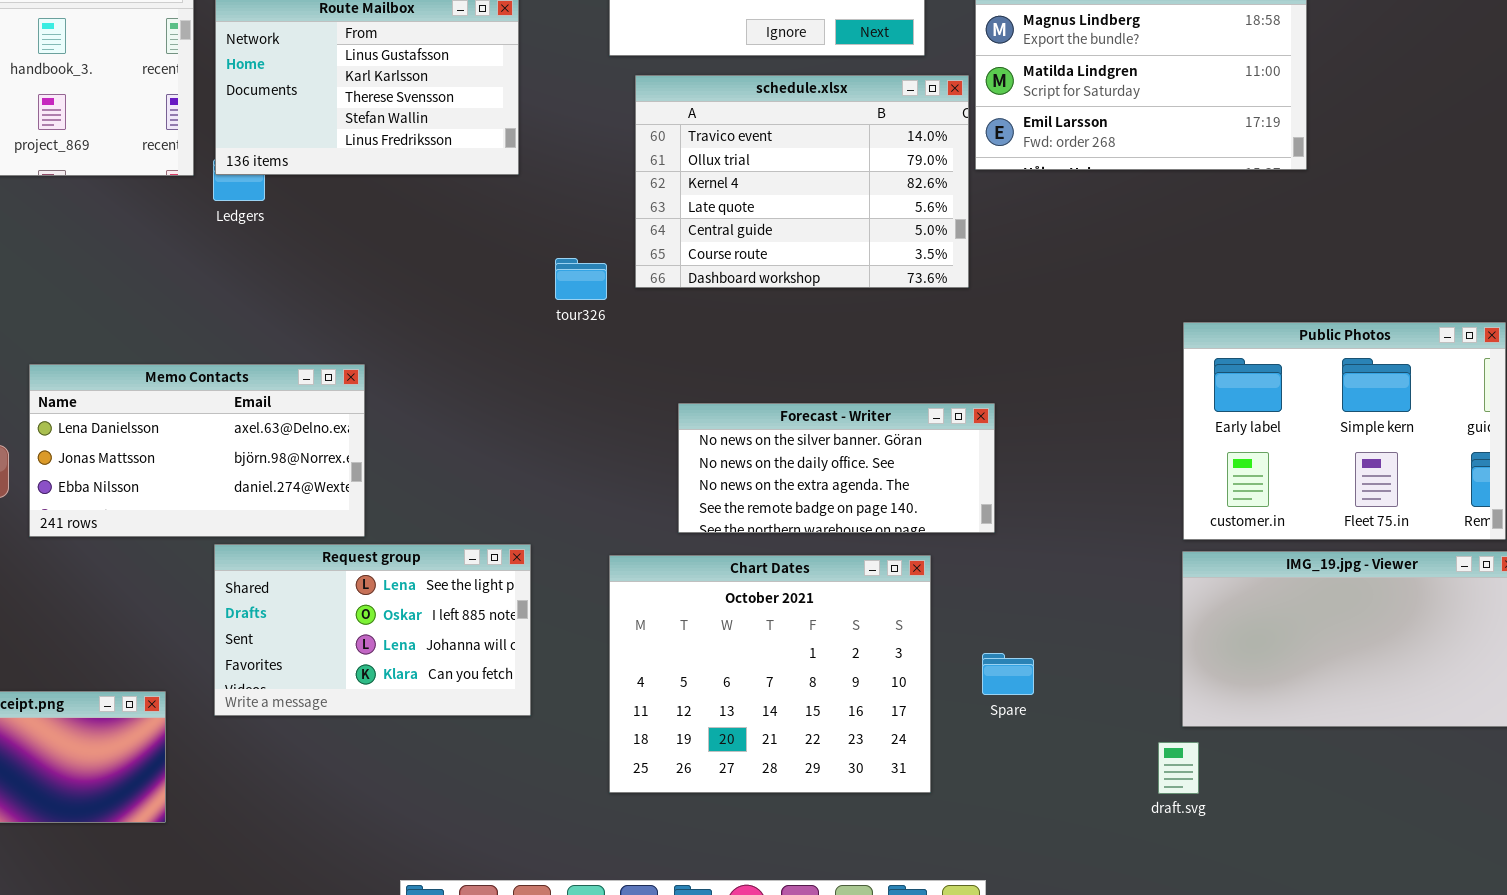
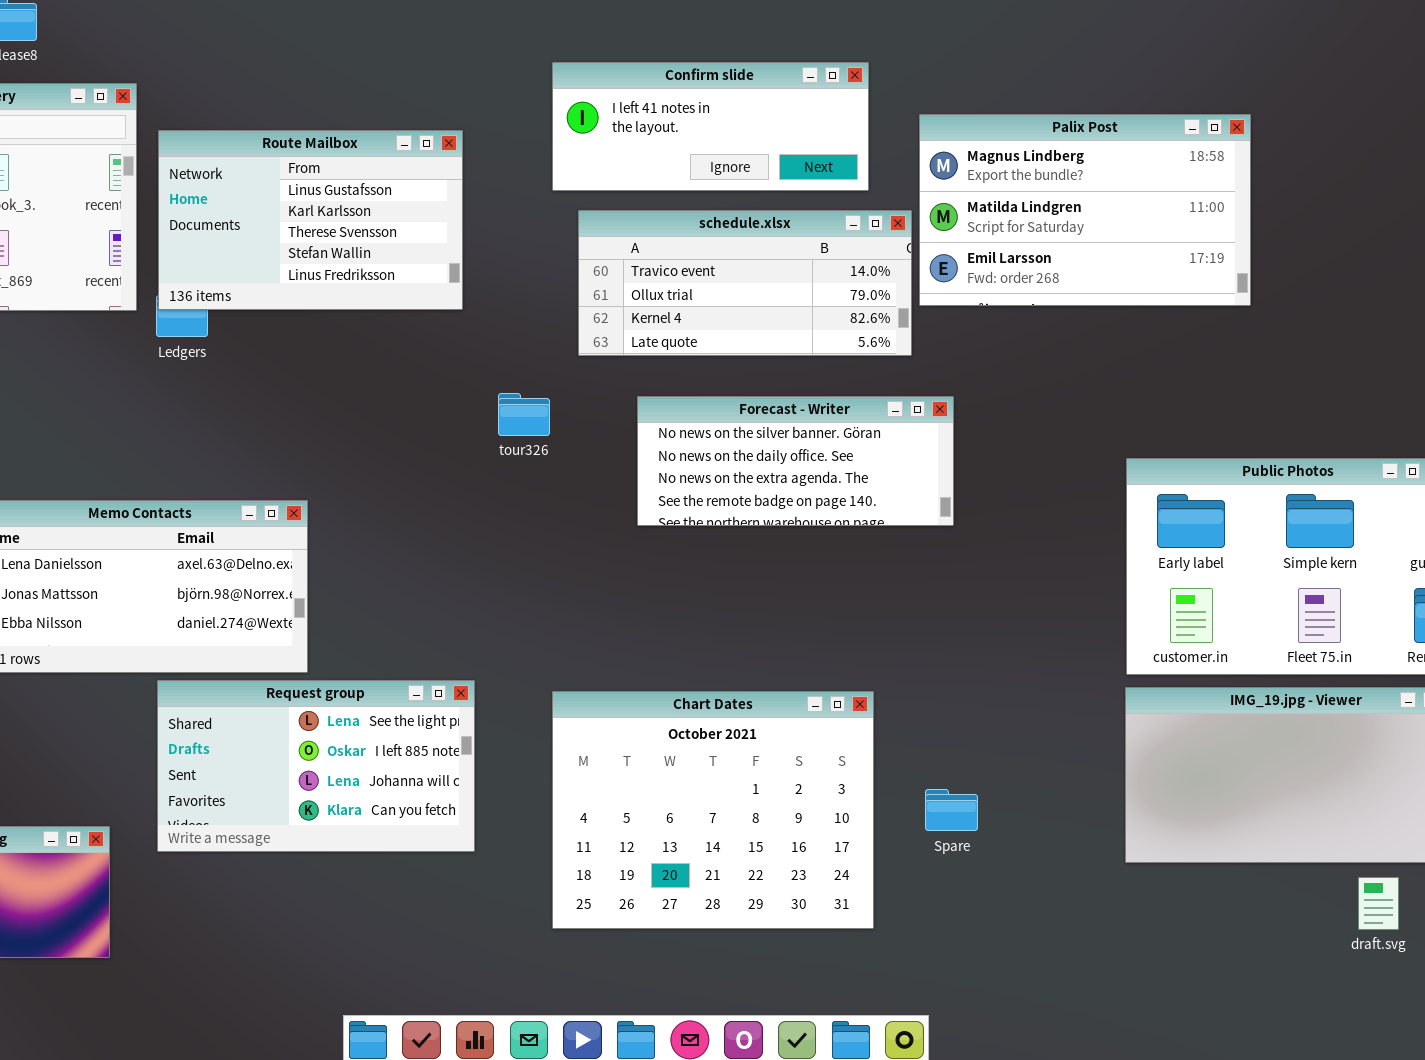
schedule.xlsx: [635,75,969,288] -> [578,210,912,356], resized
Forecast - Writer: [678,403,995,533] -> [637,396,954,526], moved
draft.svg: [1158,742,1199,794] -> [1358,877,1399,930], moved

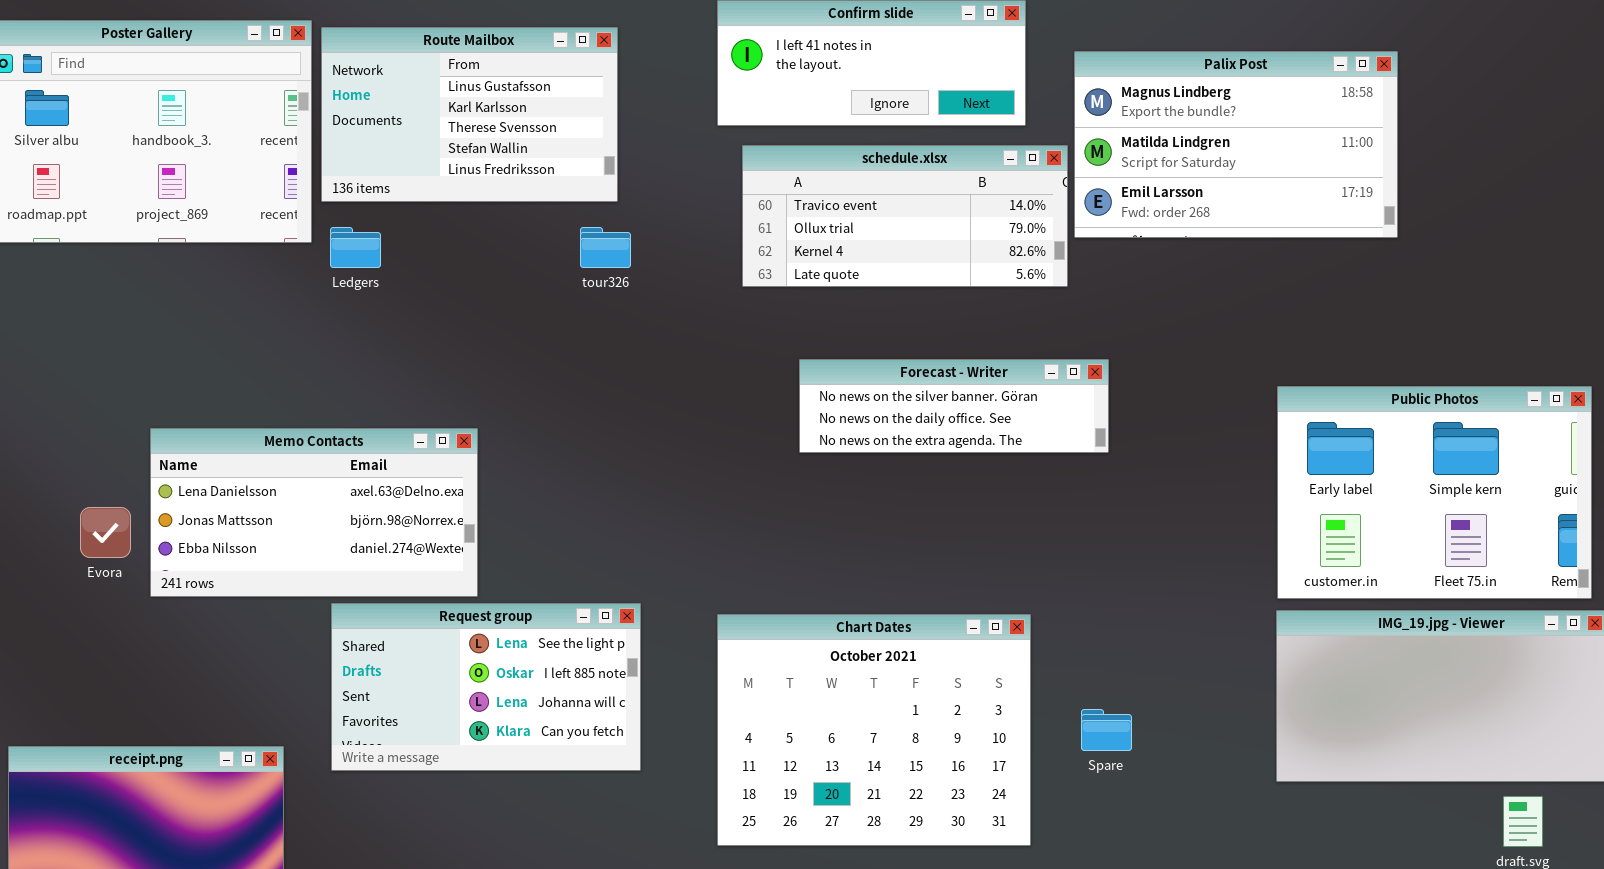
Route Mailbox: [158,130,463,310] -> [321,27,618,202], moved
tour326: [498,393,550,436] -> [580,227,631,268], moved
Forecast - Writer: [637,396,954,526] -> [799,359,1109,453], resized

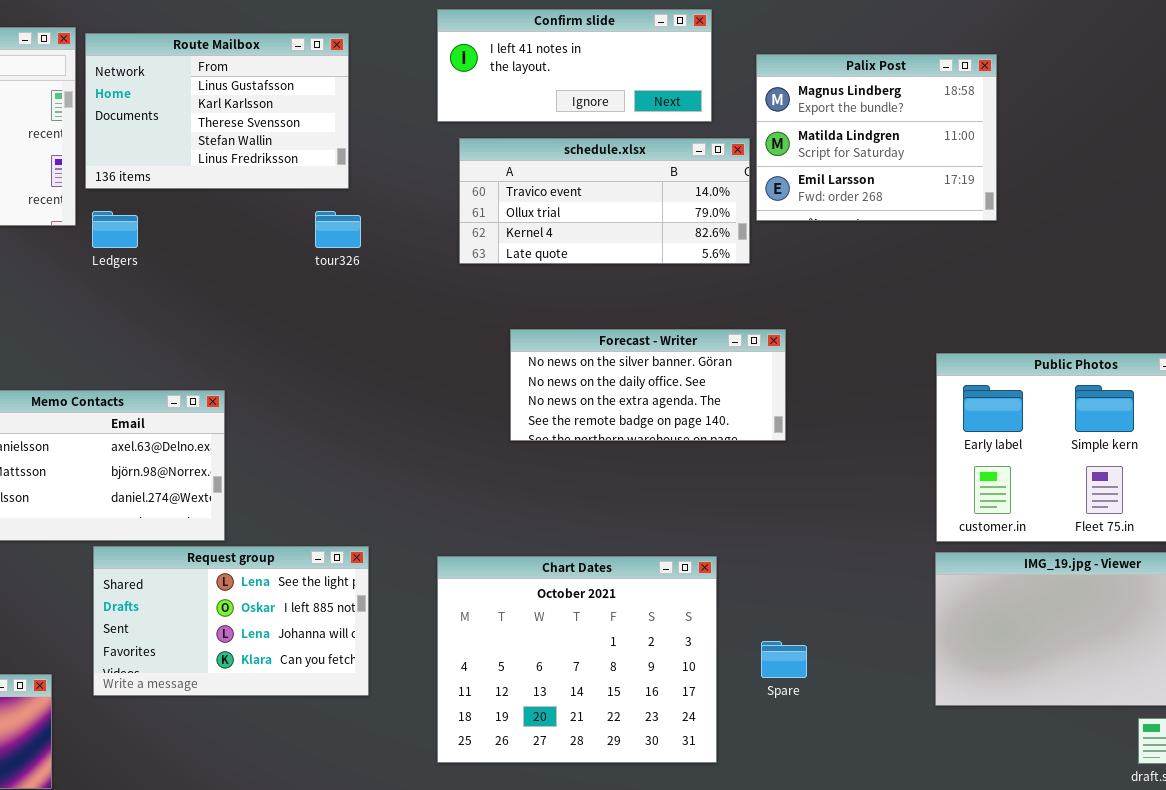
Palix Post: [1074,51,1398,238] -> [756,54,997,221], resized
Forecast - Writer: [799,359,1109,453] -> [510,329,786,441], resized

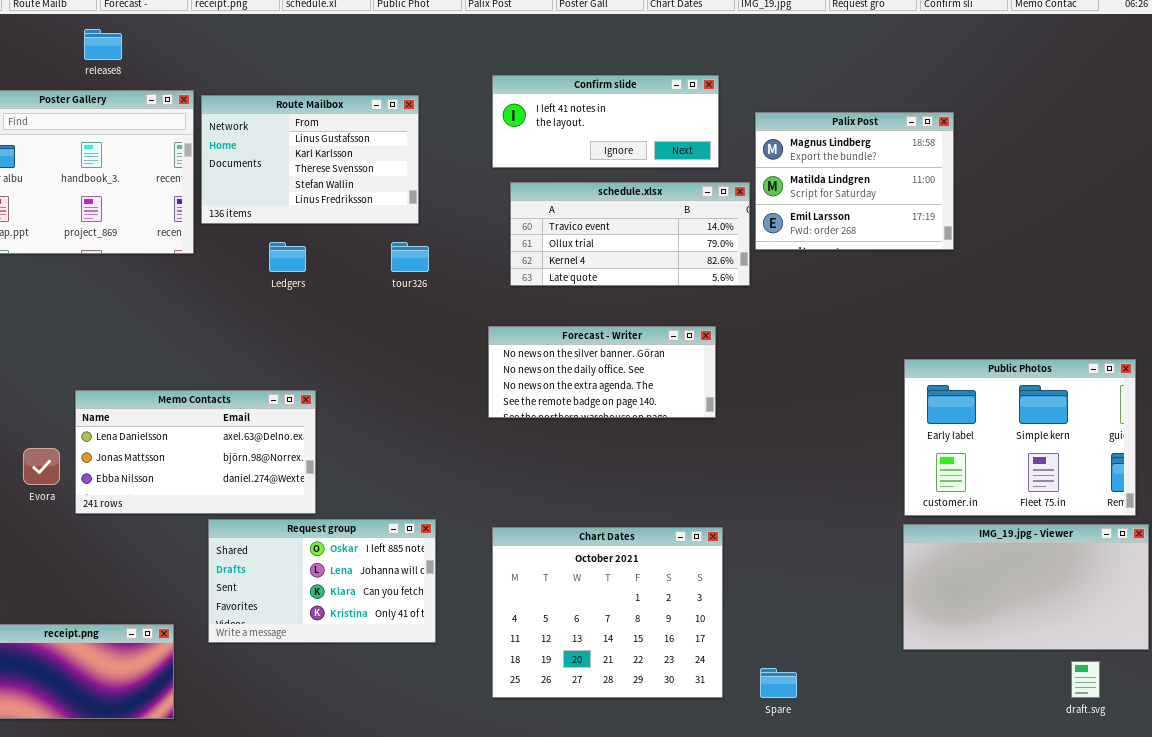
Ledgers: [92,211,138,248] -> [269,242,306,272], moved
Forecast - Writer: [510,329,786,441] -> [488,326,716,418], moved
Request group: [93,546,369,696] -> [208,519,436,643], scrolled down 1 row
Spare: [761,641,807,678] -> [760,668,797,698], moved

